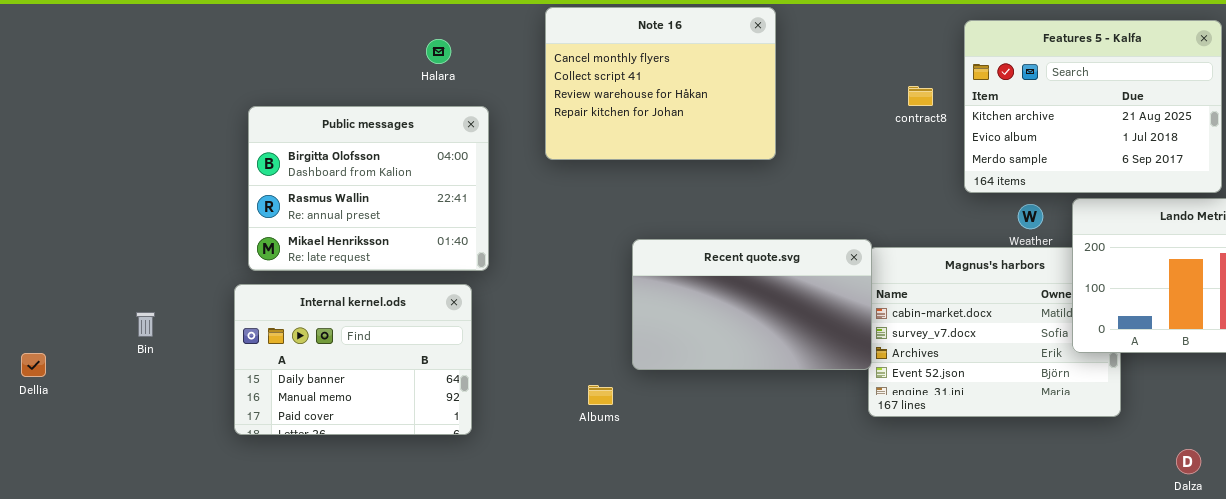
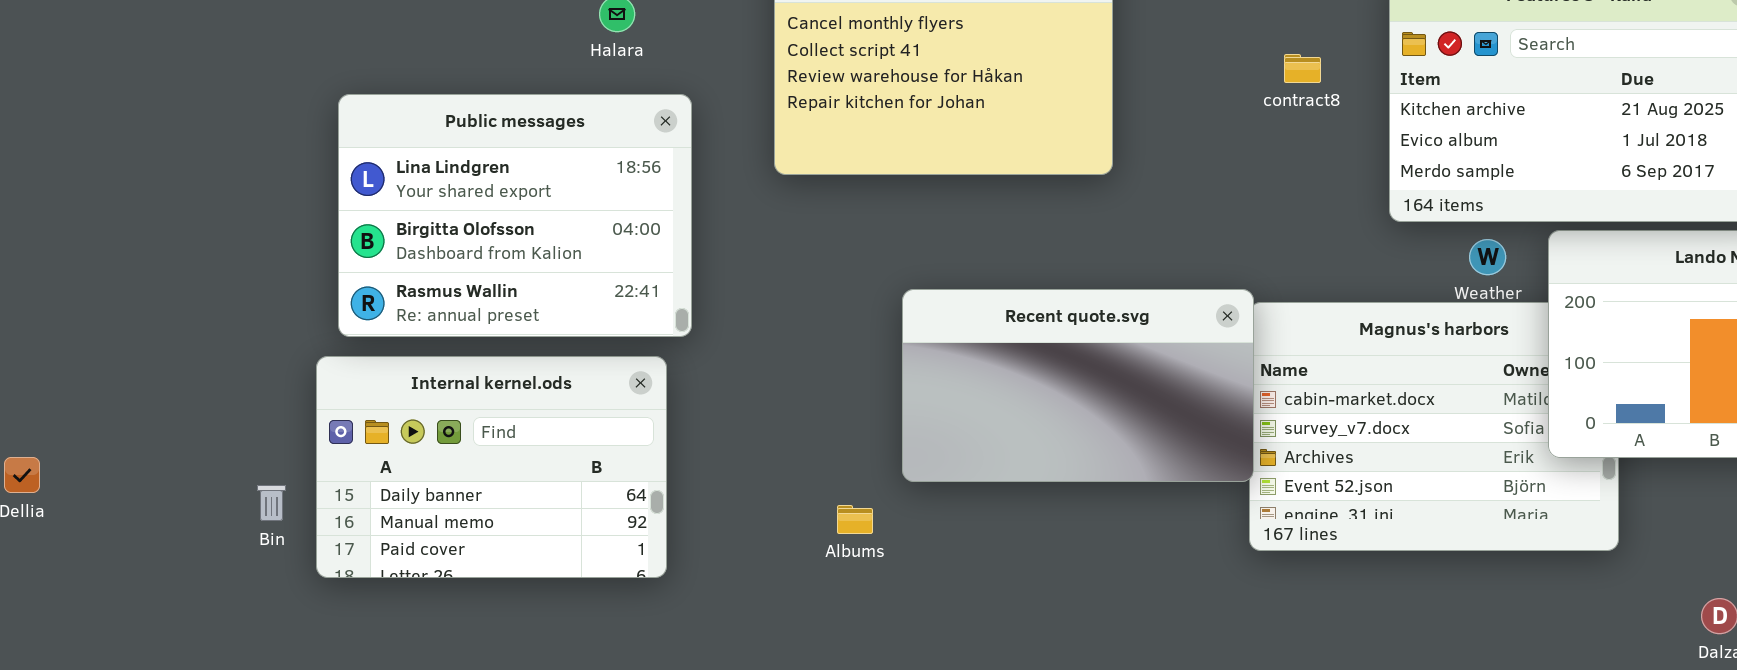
contract8: [908,86,933,106] -> [1284,54,1321,83], moved
Public messages: [248,106,489,271] -> [338,94,692,337], scrolled up 1 row
Bin: [136,312,155,337] -> [257,485,286,521], moved

